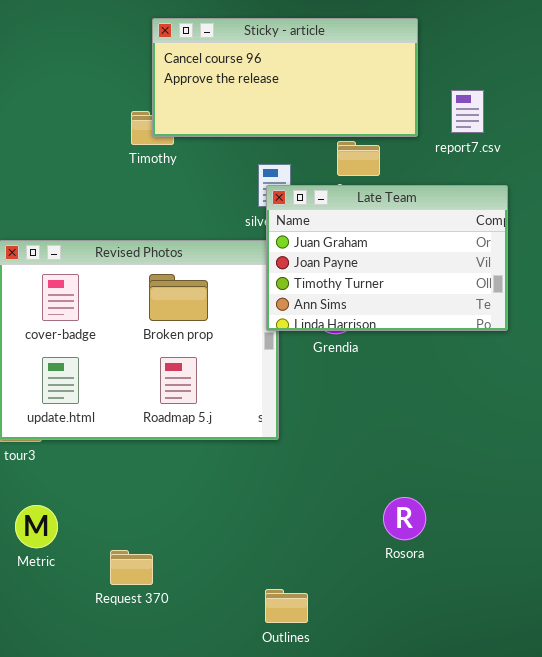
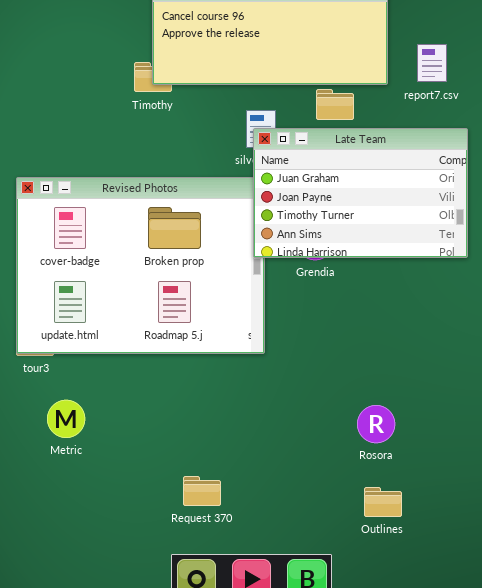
Metric: [15,505,58,548] -> [47,400,85,438], moved
Request 370: [110,550,153,585] -> [183,476,221,506], moved
Outlines: [265,589,308,623] -> [364,487,402,517], moved

